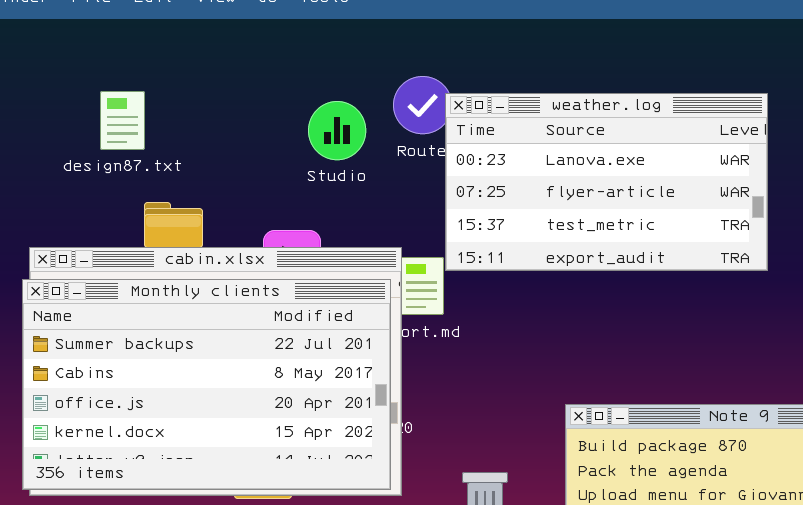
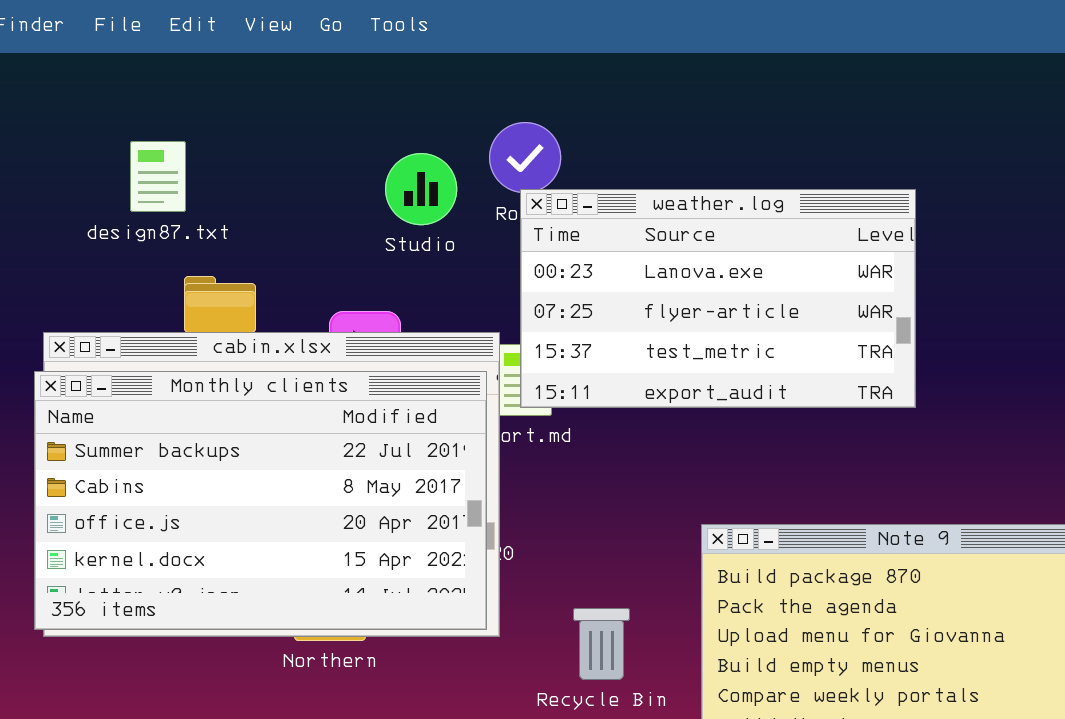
weather.log: [445,93,768,271] -> [520,189,916,408], moved

